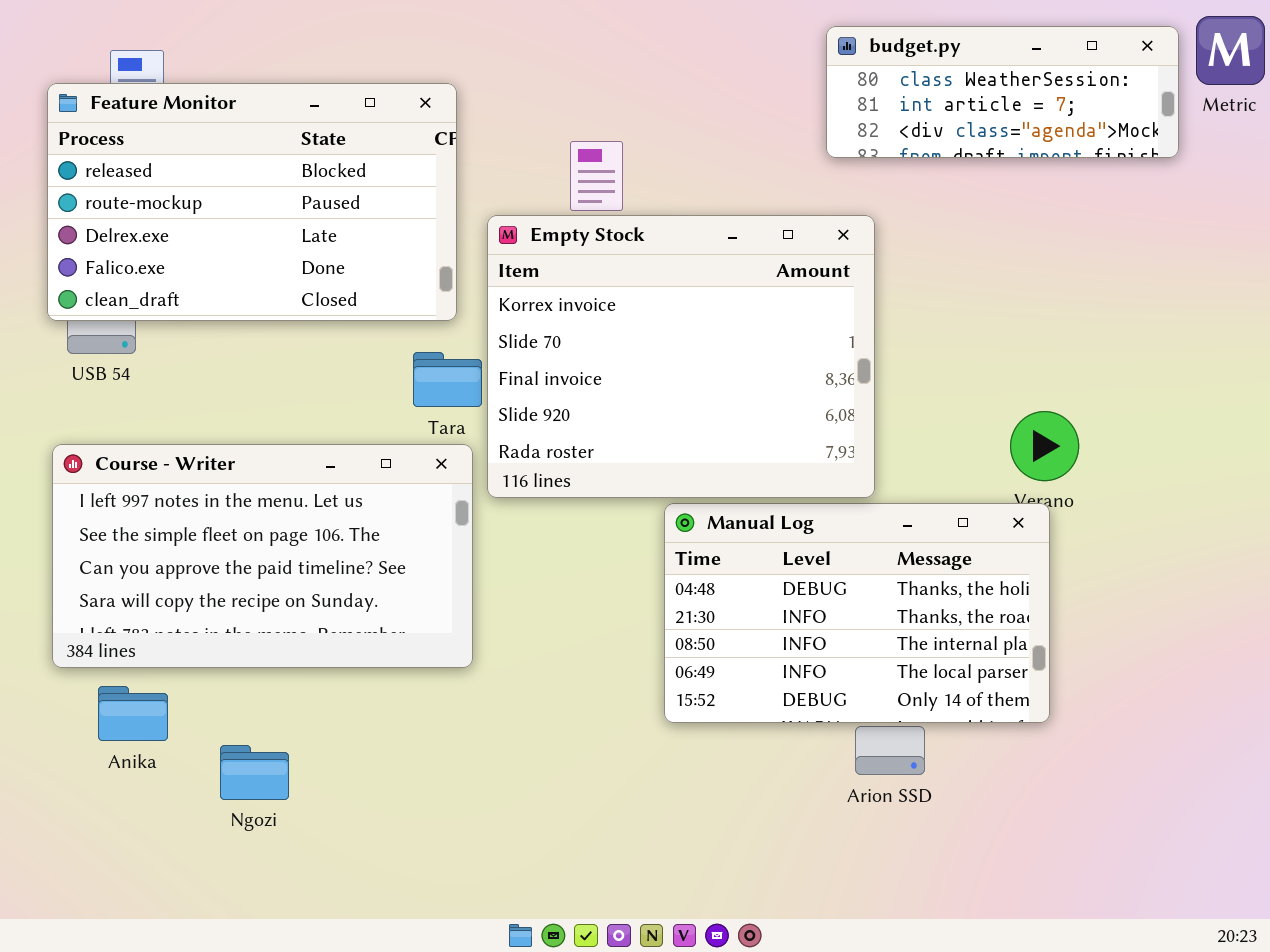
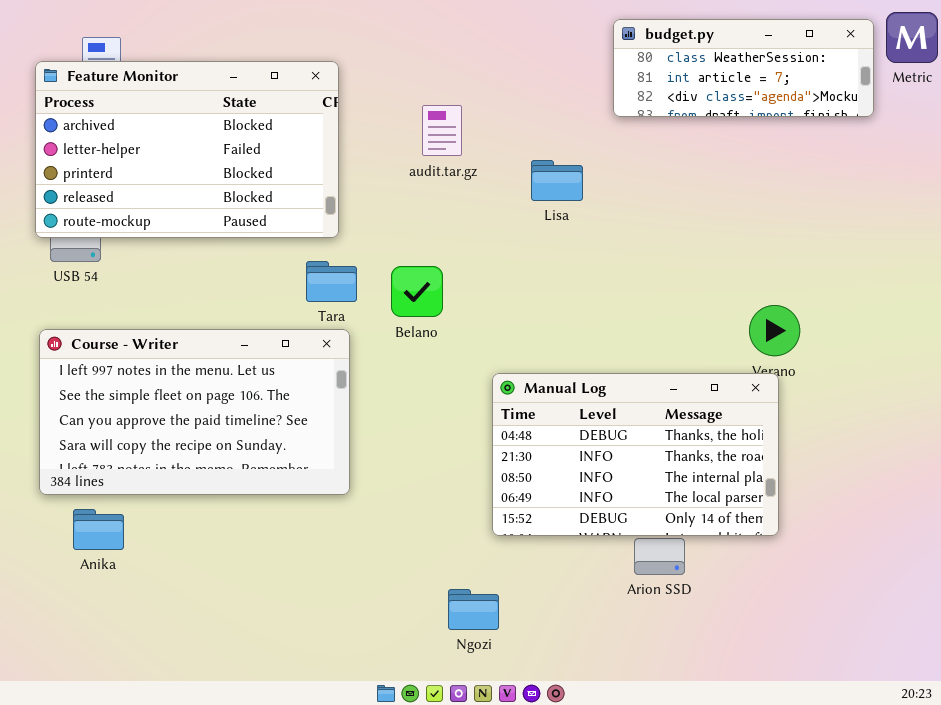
Feature Monitor: [47,83,457,321] -> [35,61,339,238], scrolled up 3 rows
Empty Stock: [487,215,875,498] -> none, closed
Ngozi: [220,745,289,800] -> [448,589,499,630], moved

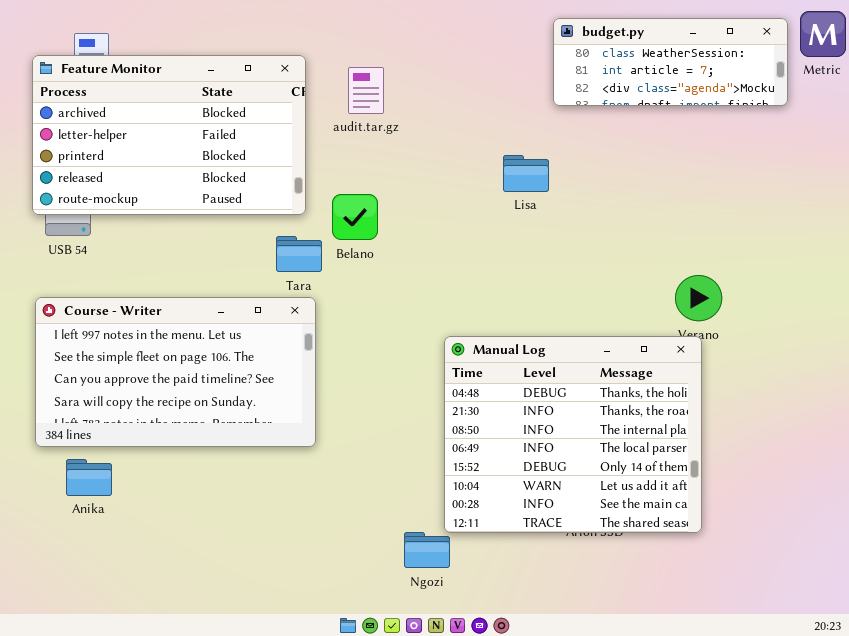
audit.tar.gz: [422,105,462,156] -> [348,67,384,114], moved
Lisa: [531,160,583,201] -> [503,155,549,192], moved
Belano: [391,266,443,317] -> [332,194,378,240], moved
Manual Log: [492,373,779,536] -> [444,336,702,533], resized

